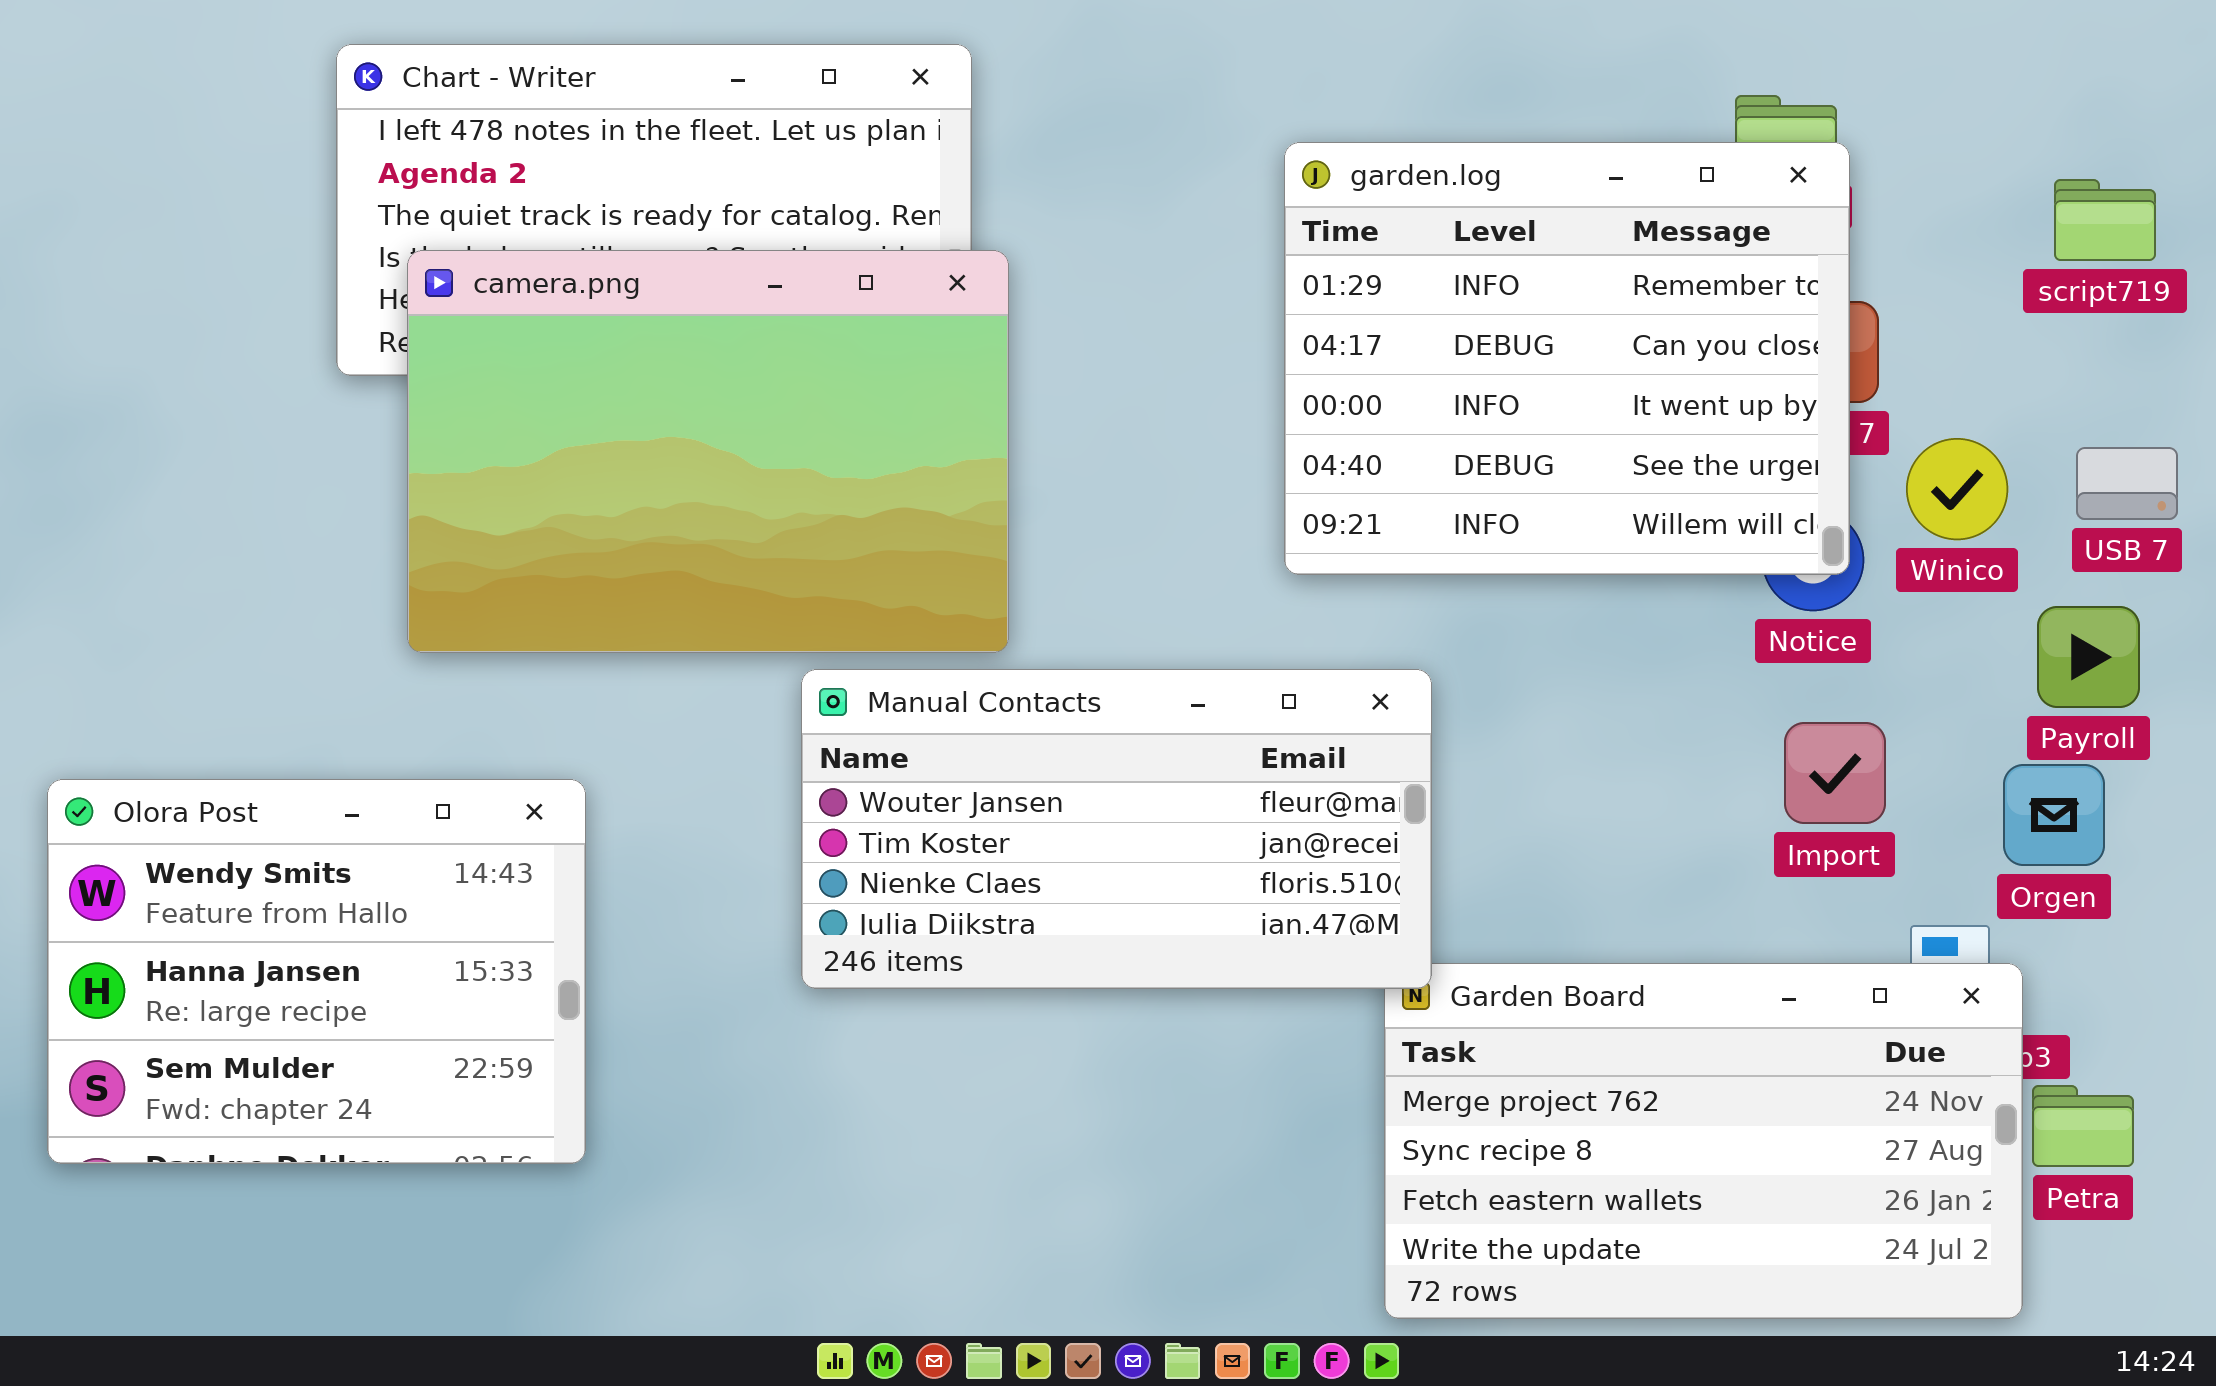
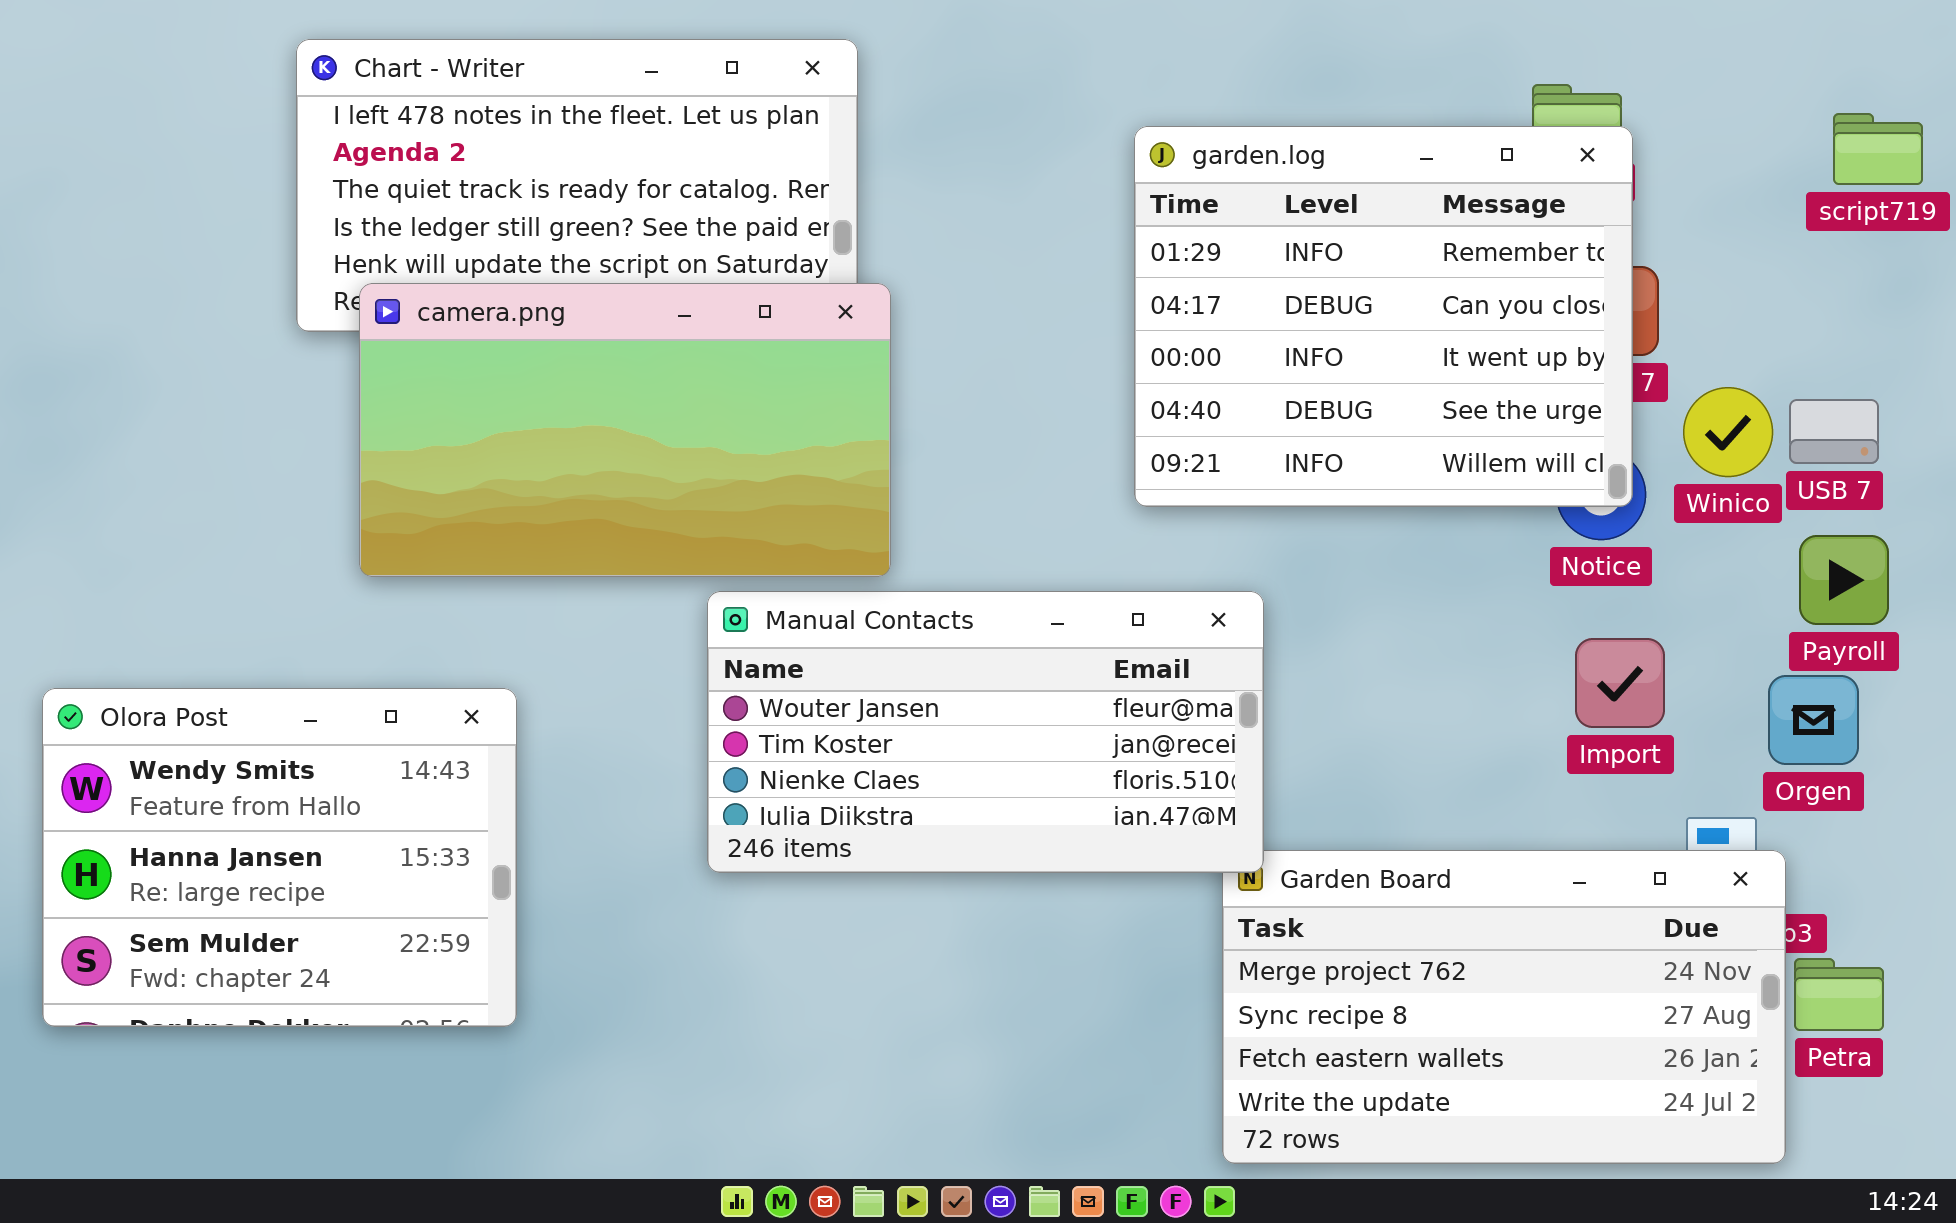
script719: [2054,179,2156,261] -> [1833,113,1923,185], moved
camera.png: [407,250,1009,653] -> [359,283,891,577], resized
USB 7: [2076,447,2178,520] -> [1789,399,1879,464], moved

